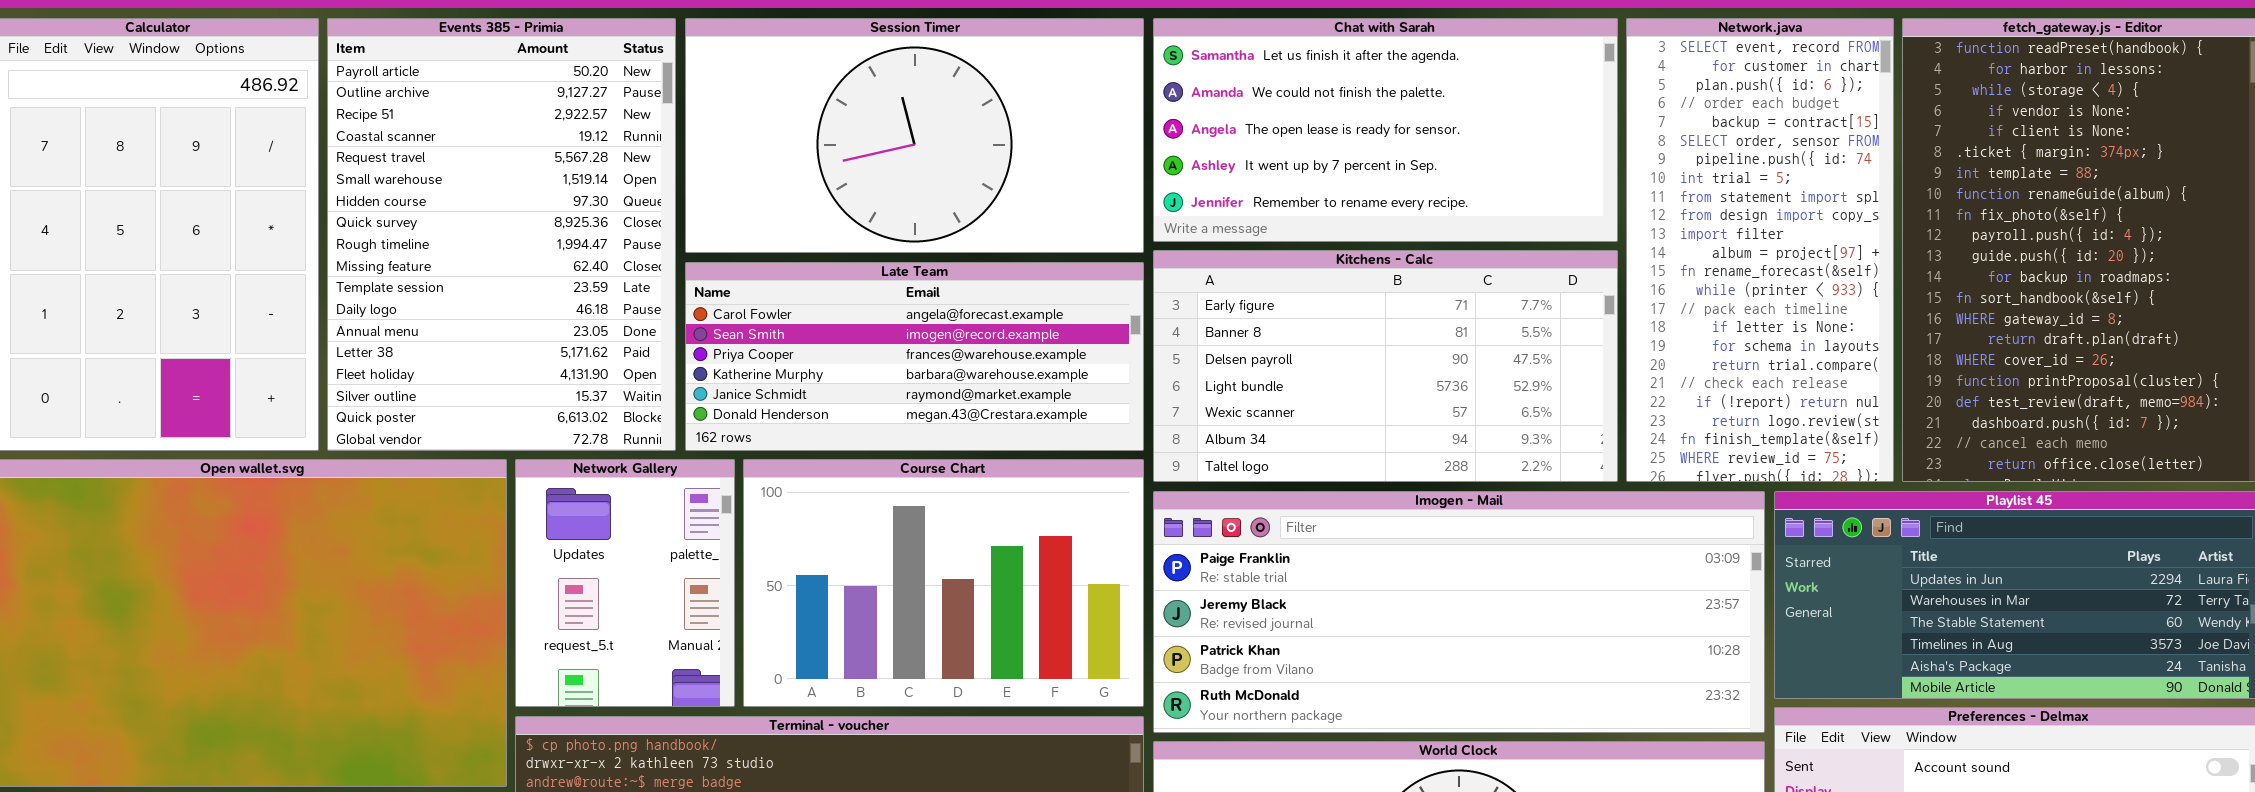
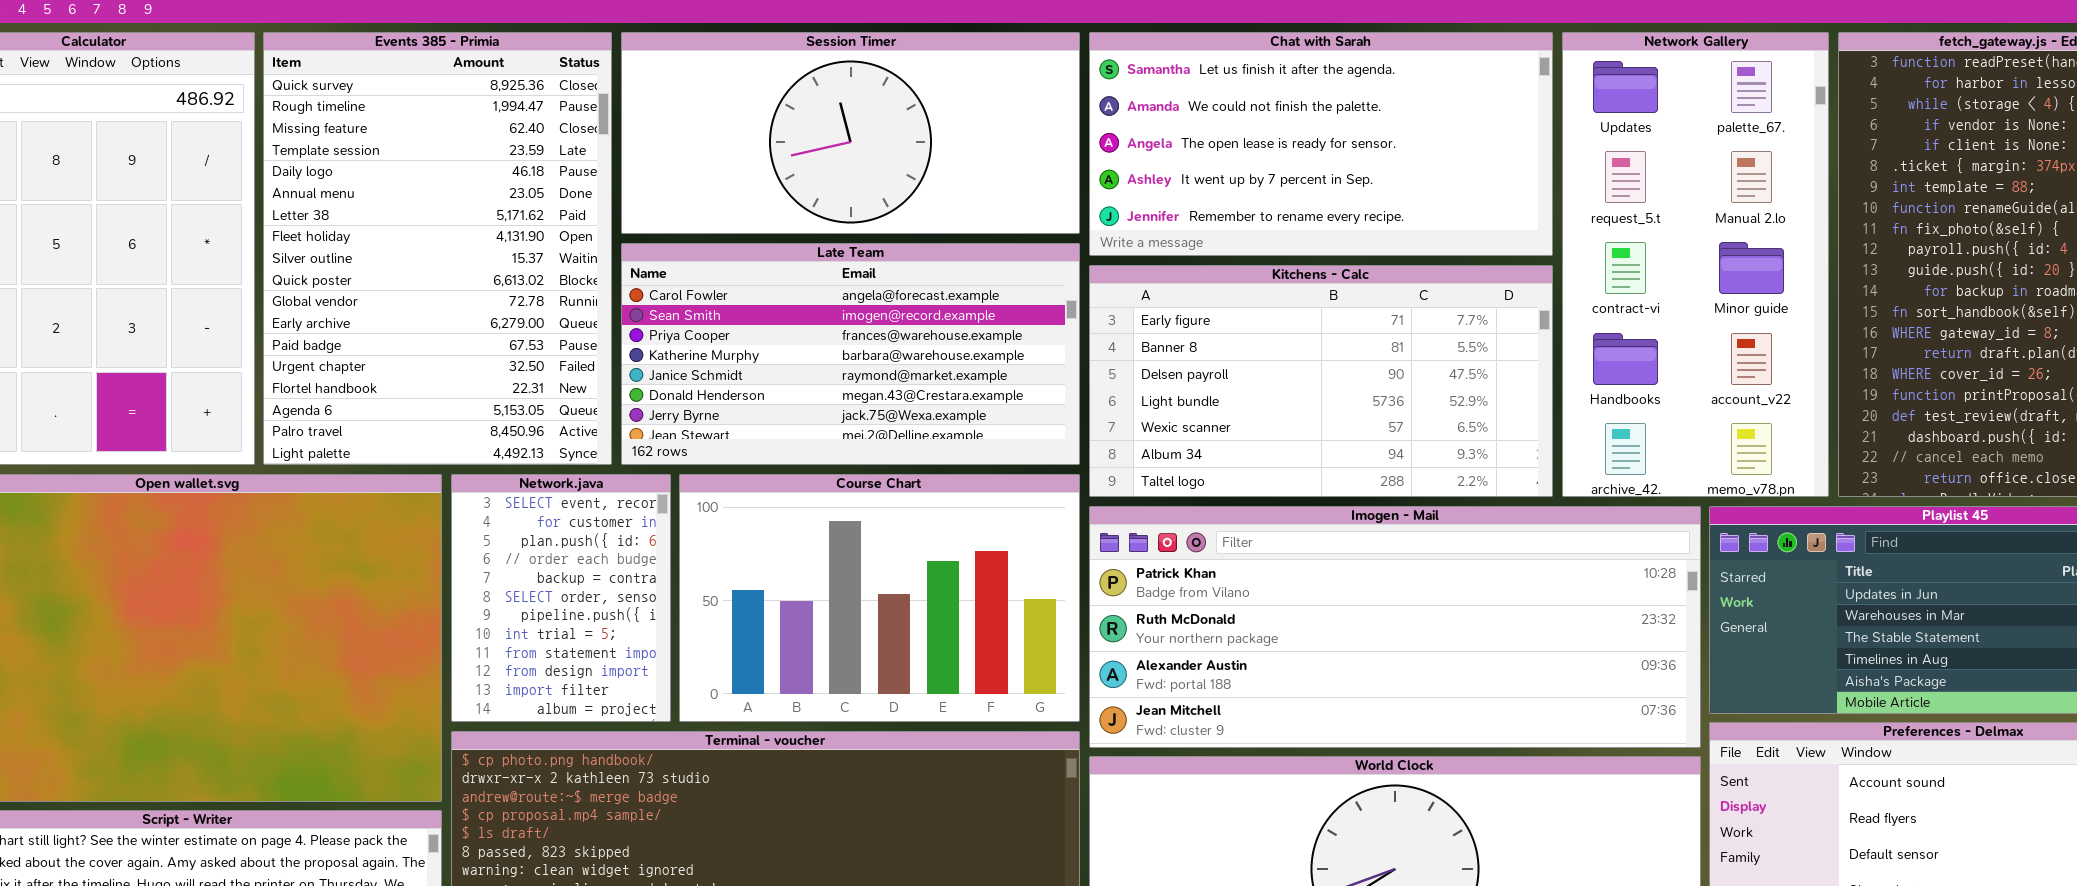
Events 385 - Primia: [327,18,676,451] -> [263,32,612,465], scrolled down 7 rows
Session Timer: [685,18,1144,253] -> [621,32,1080,234], resized
Network.java: [1626,18,1894,482] -> [451,474,671,722], moved, resized
Late Team: [685,262,1144,451] -> [621,243,1080,465], resized
Network Gallery: [515,459,735,707] -> [1562,32,1829,497], moved, resized
Imogen - Mail: [1153,491,1765,733] -> [1089,506,1701,748], scrolled down 2 rows

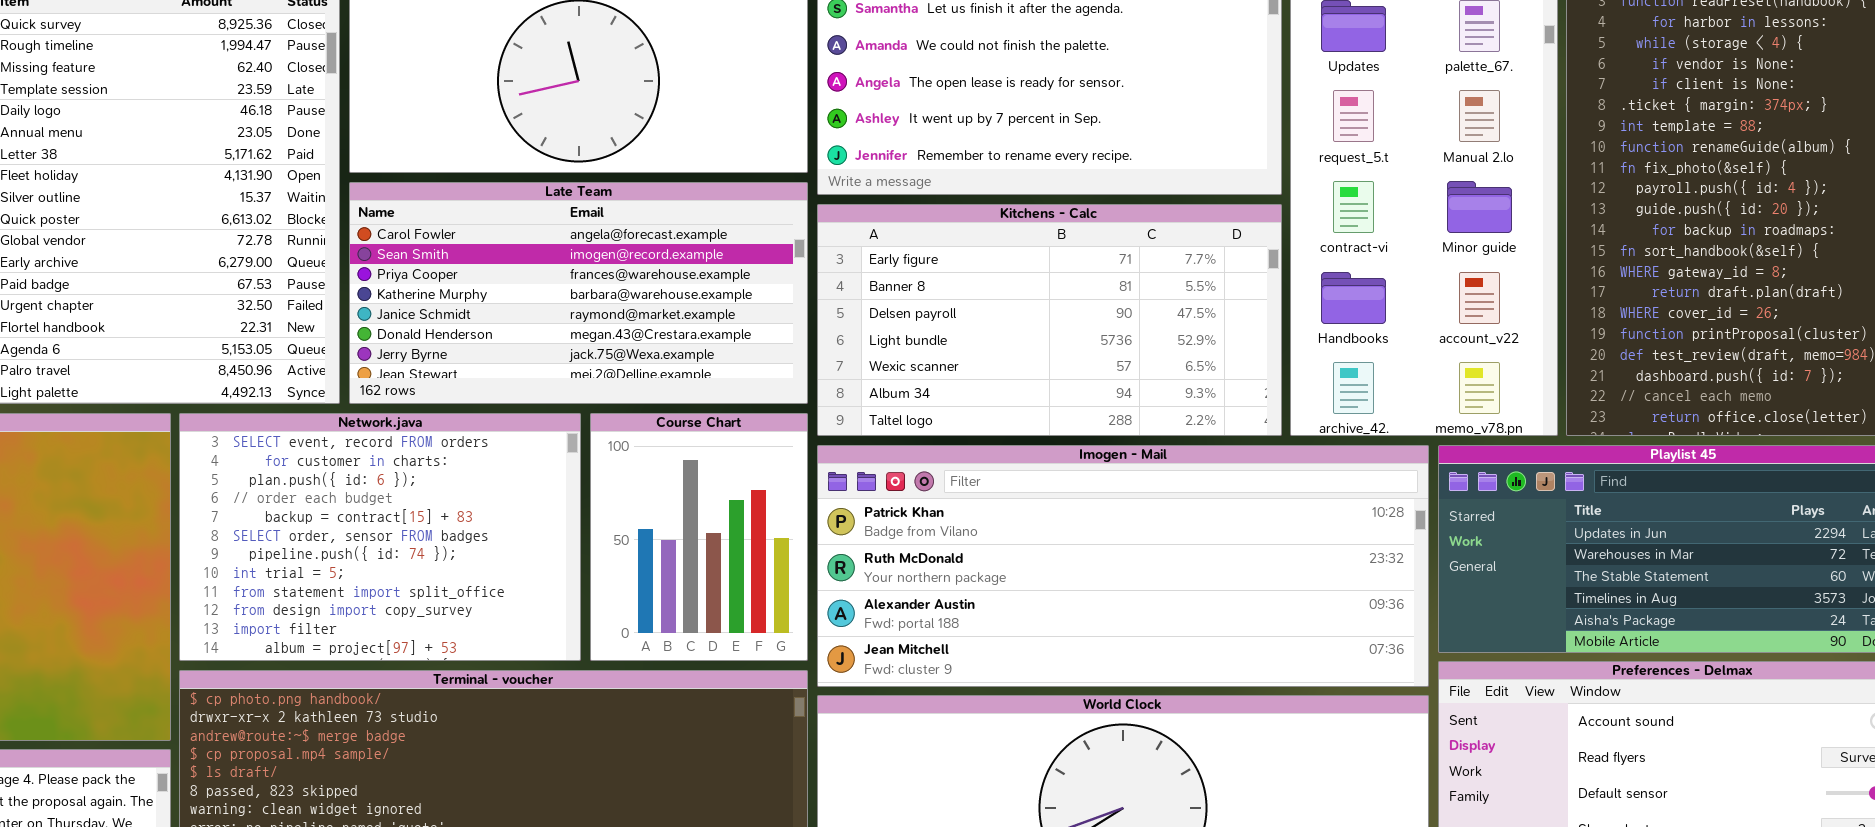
Network.java: [451,474,671,722] -> [179,413,581,661], resized
Course Chart: [679,474,1080,722] -> [590,413,808,661], resized

